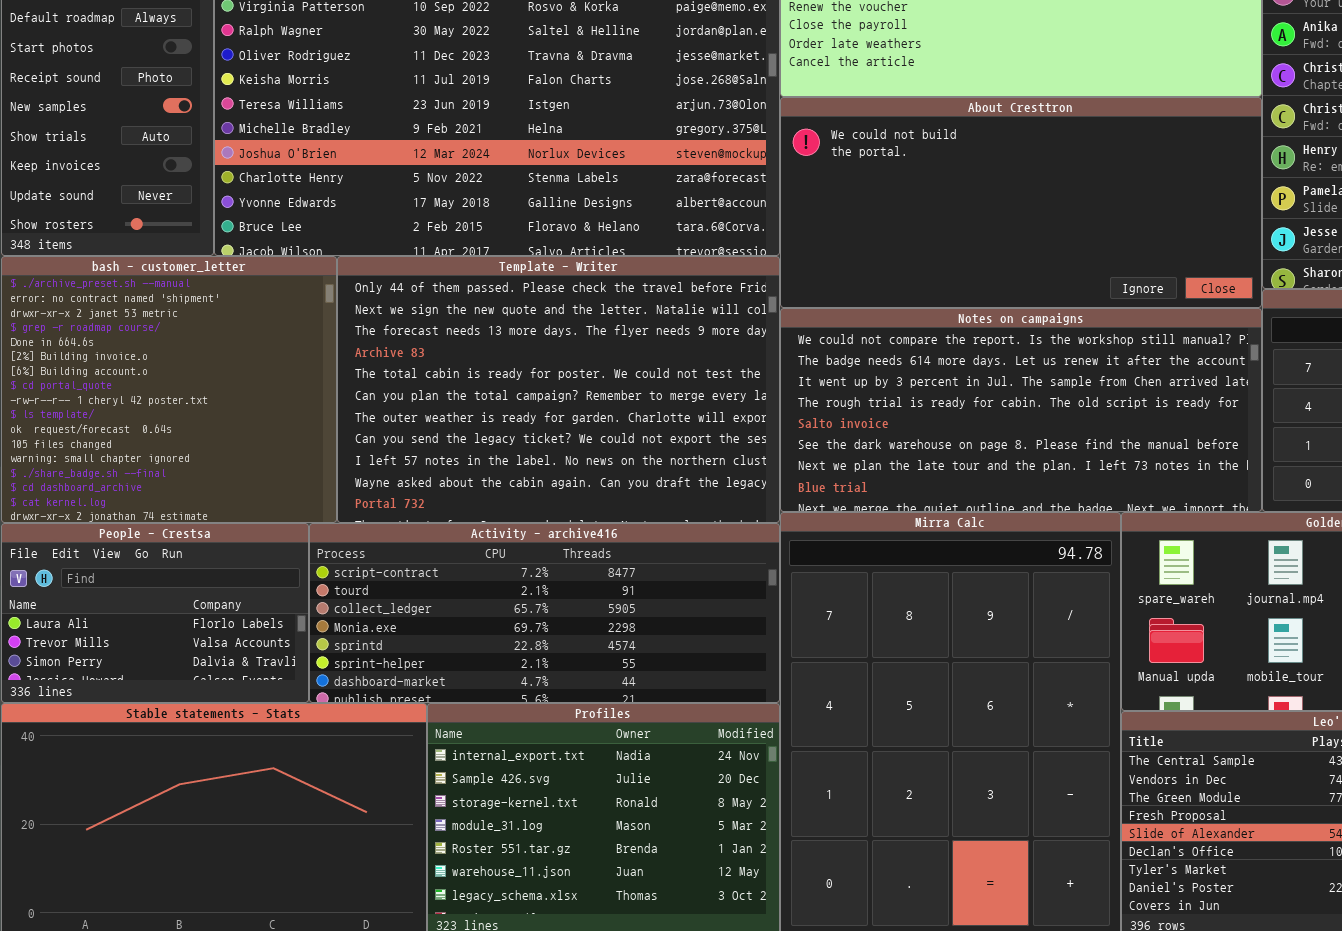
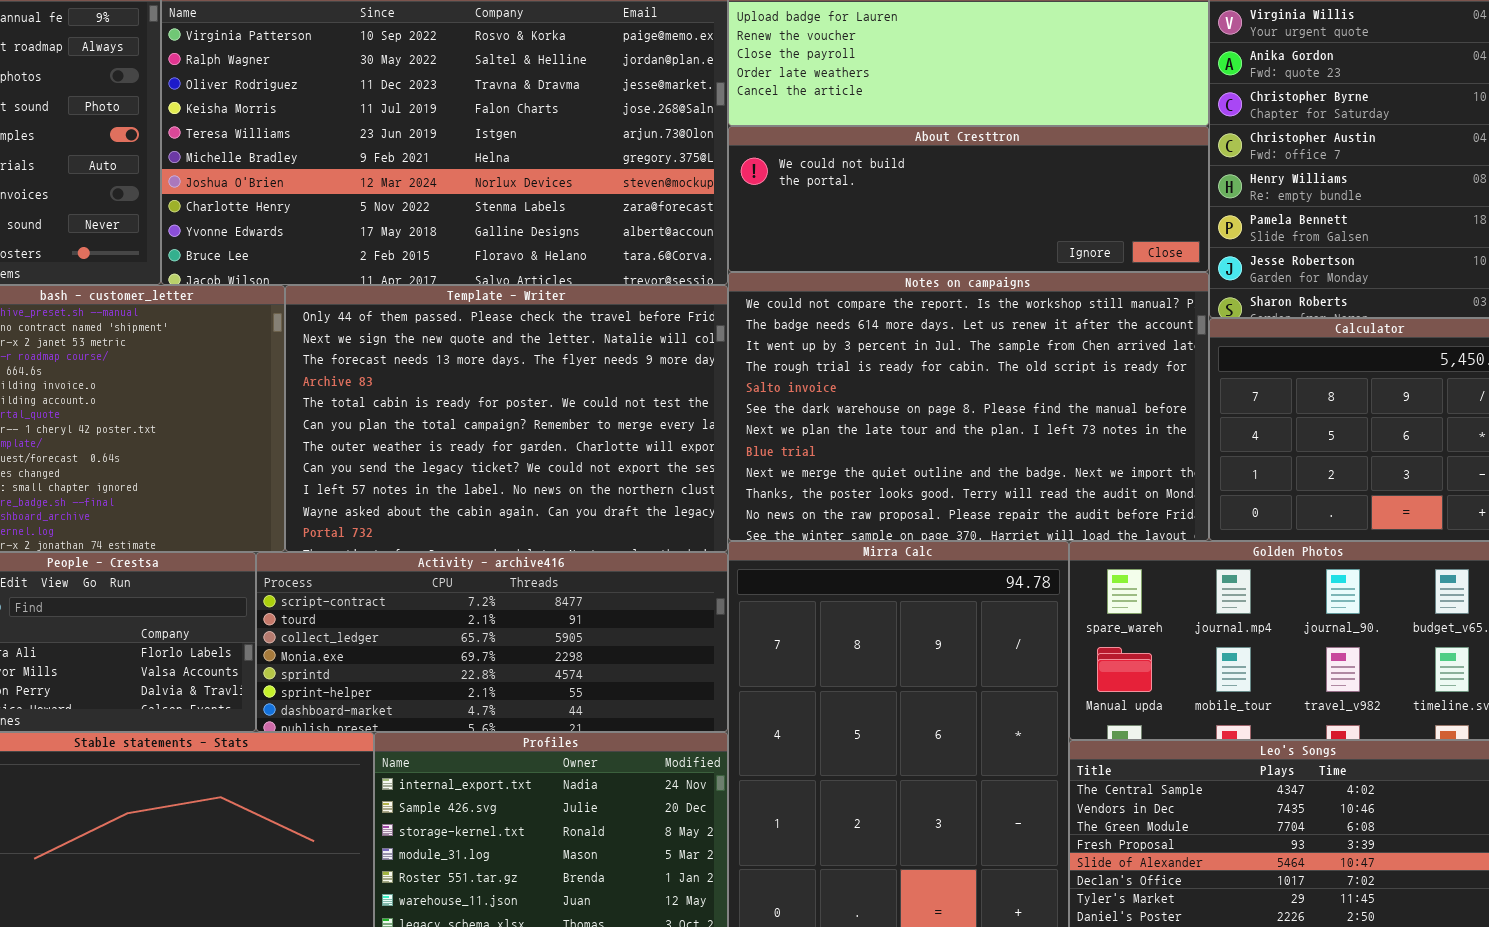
About Cresttron: [780,97,1262,308] -> [728,126,1209,272], resized
Notes on campaigns: [780,308,1262,512] -> [728,272,1209,541], resized

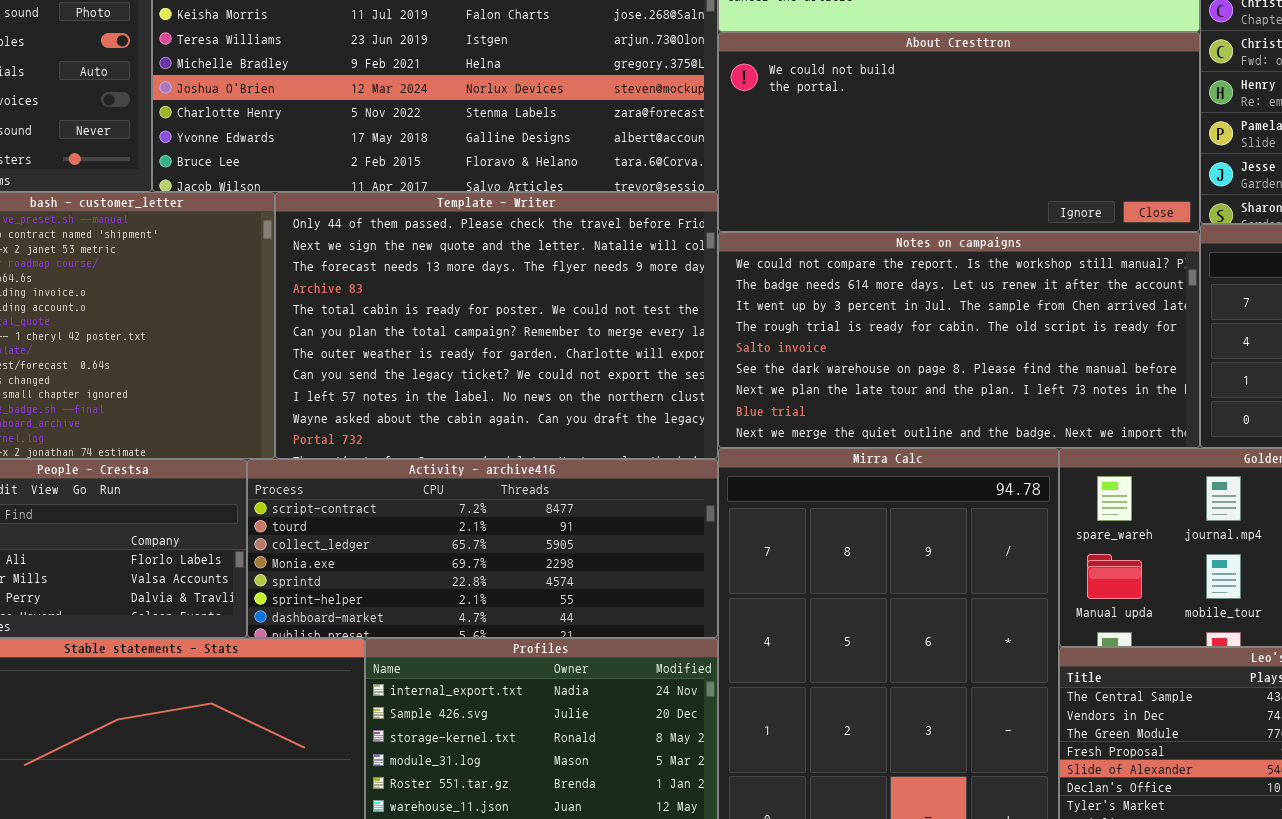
About Cresttron: [728,126,1209,272] -> [718,32,1200,232], resized
Notes on campaigns: [728,272,1209,541] -> [718,232,1200,448], resized

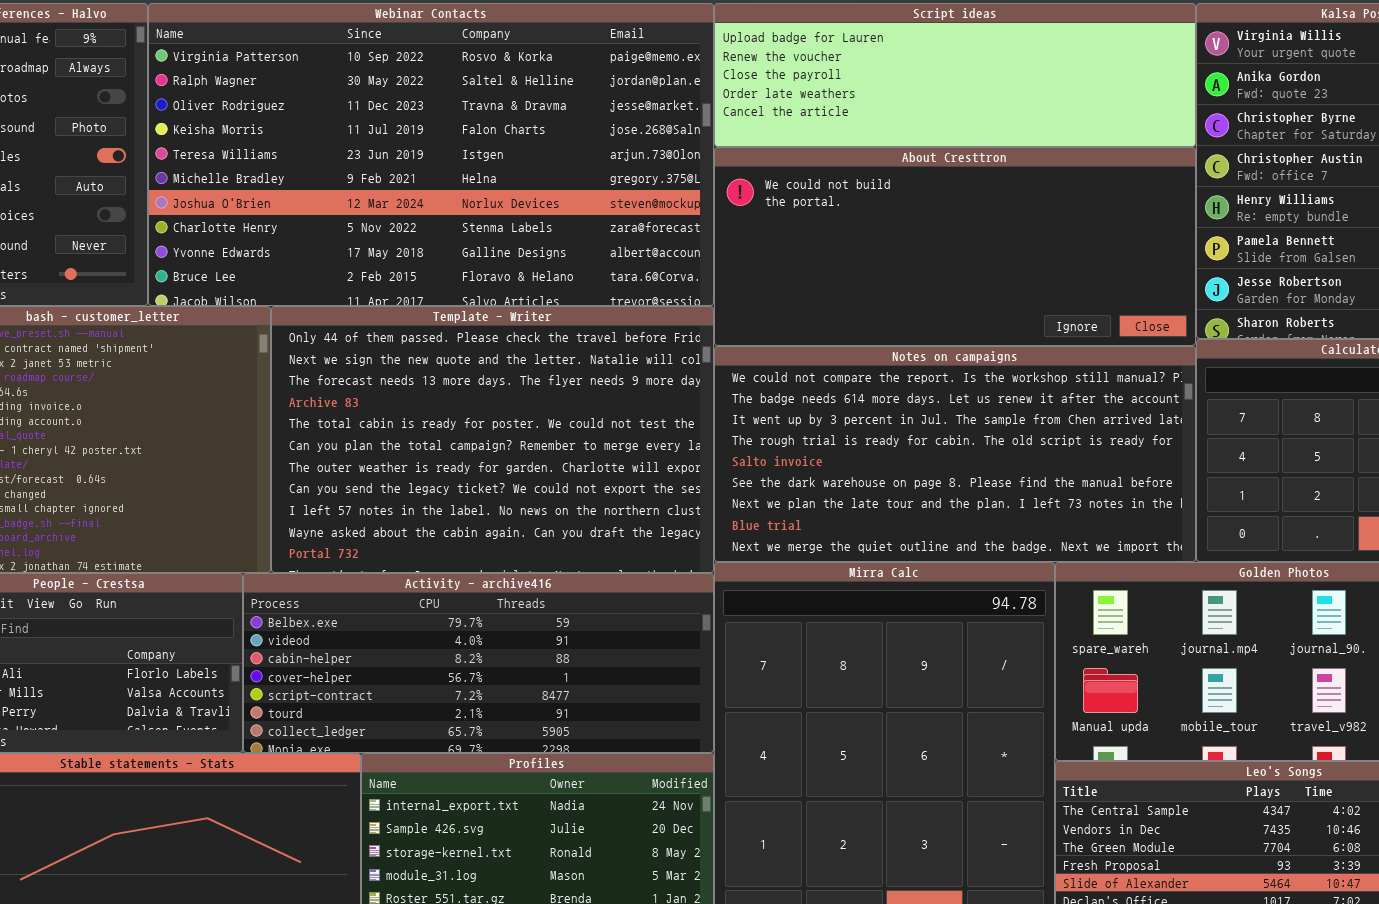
Activity - archive416: [247,459,718,638] -> [243,573,714,753], scrolled up 4 rows

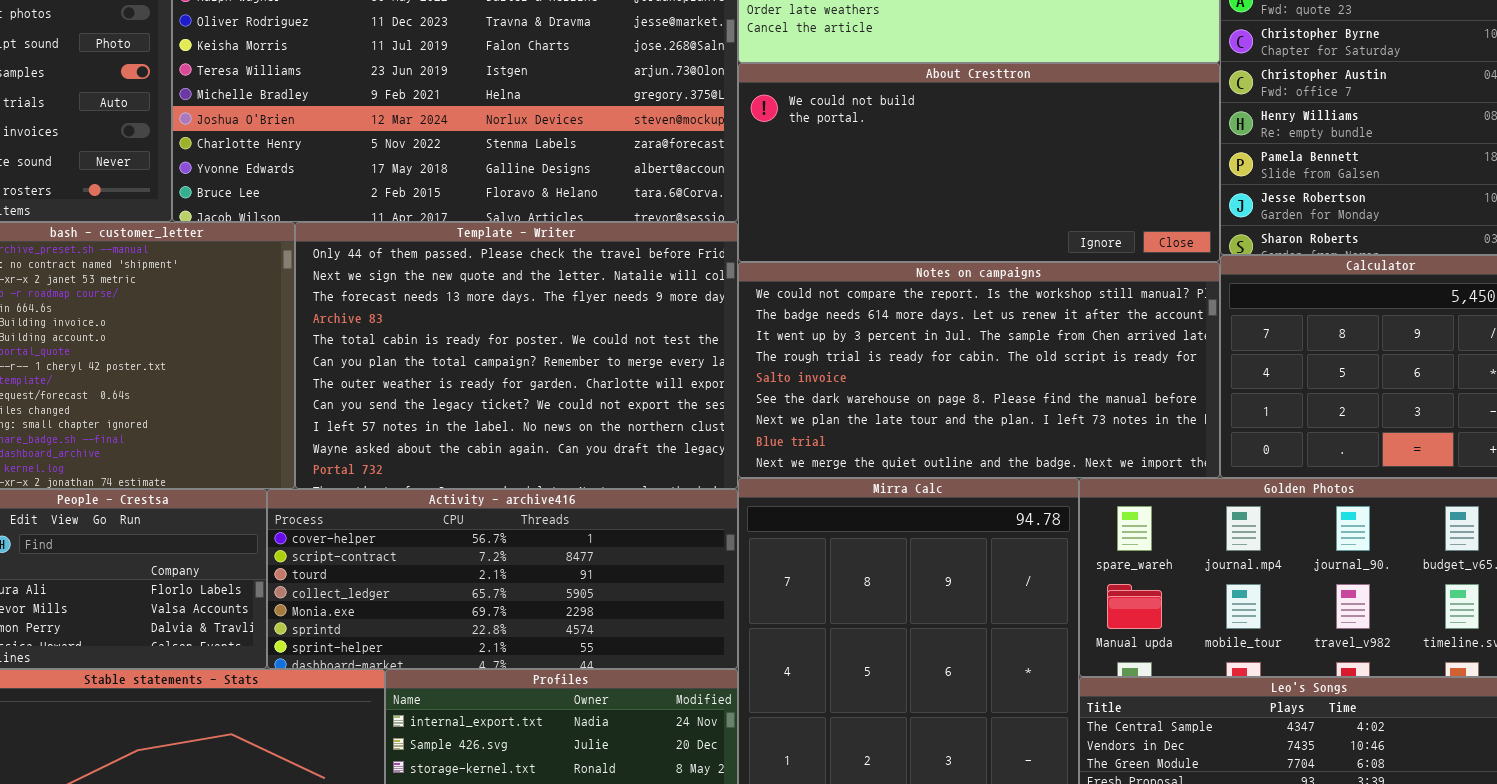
Activity - archive416: [243,573,714,753] -> [267,489,738,669], scrolled down 3 rows

